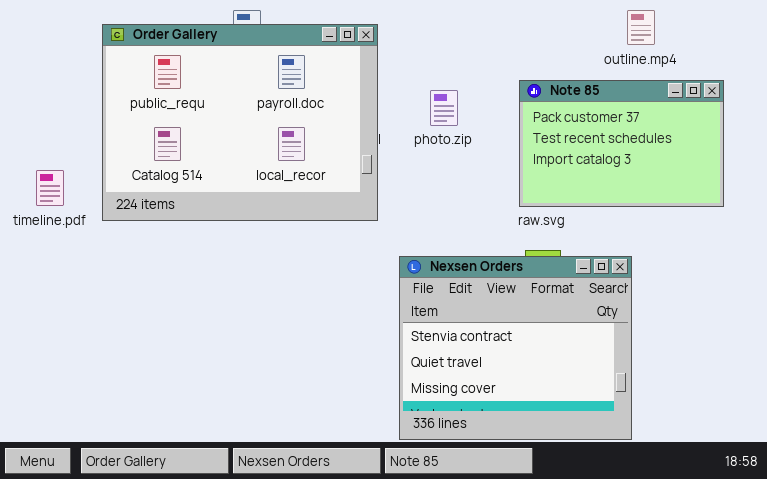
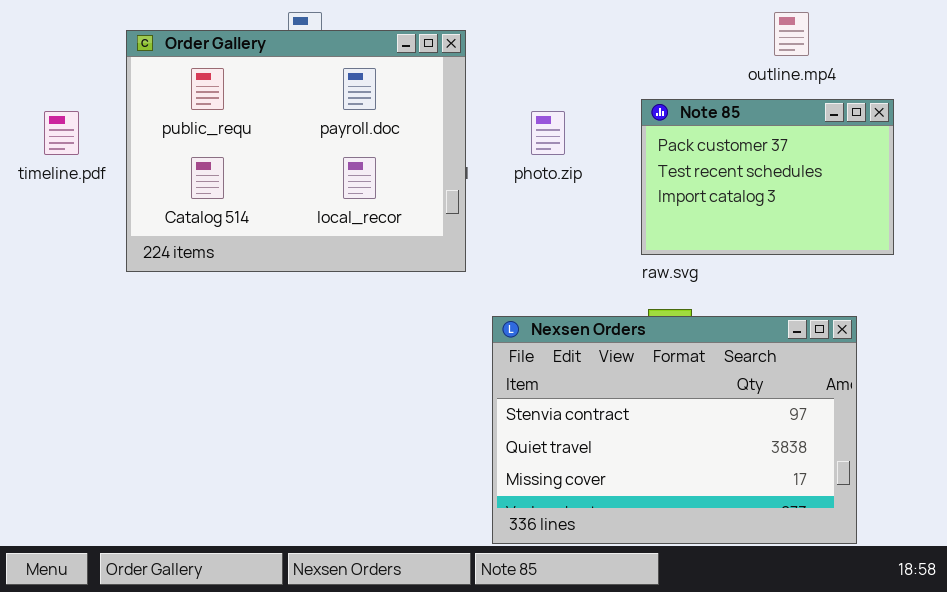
timeline.pdf: [36,170,64,206] -> [44,111,79,155], moved
Nexsen Orders: [399,256,632,440] -> [492,316,857,544], resized

